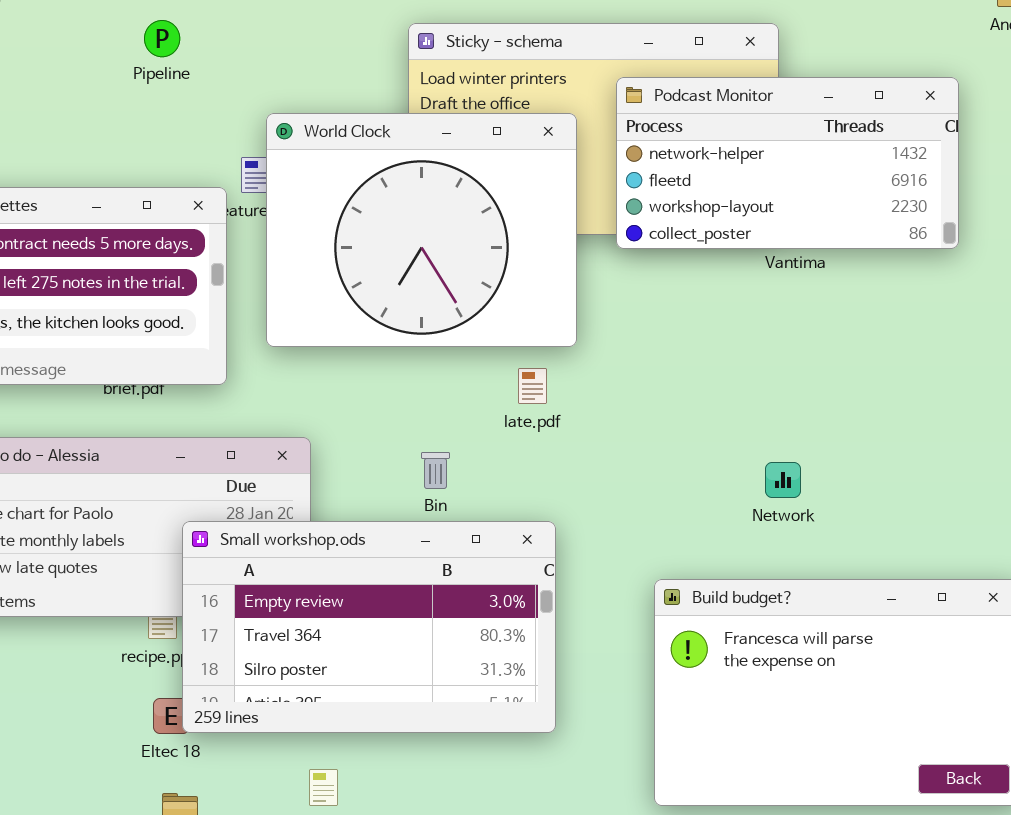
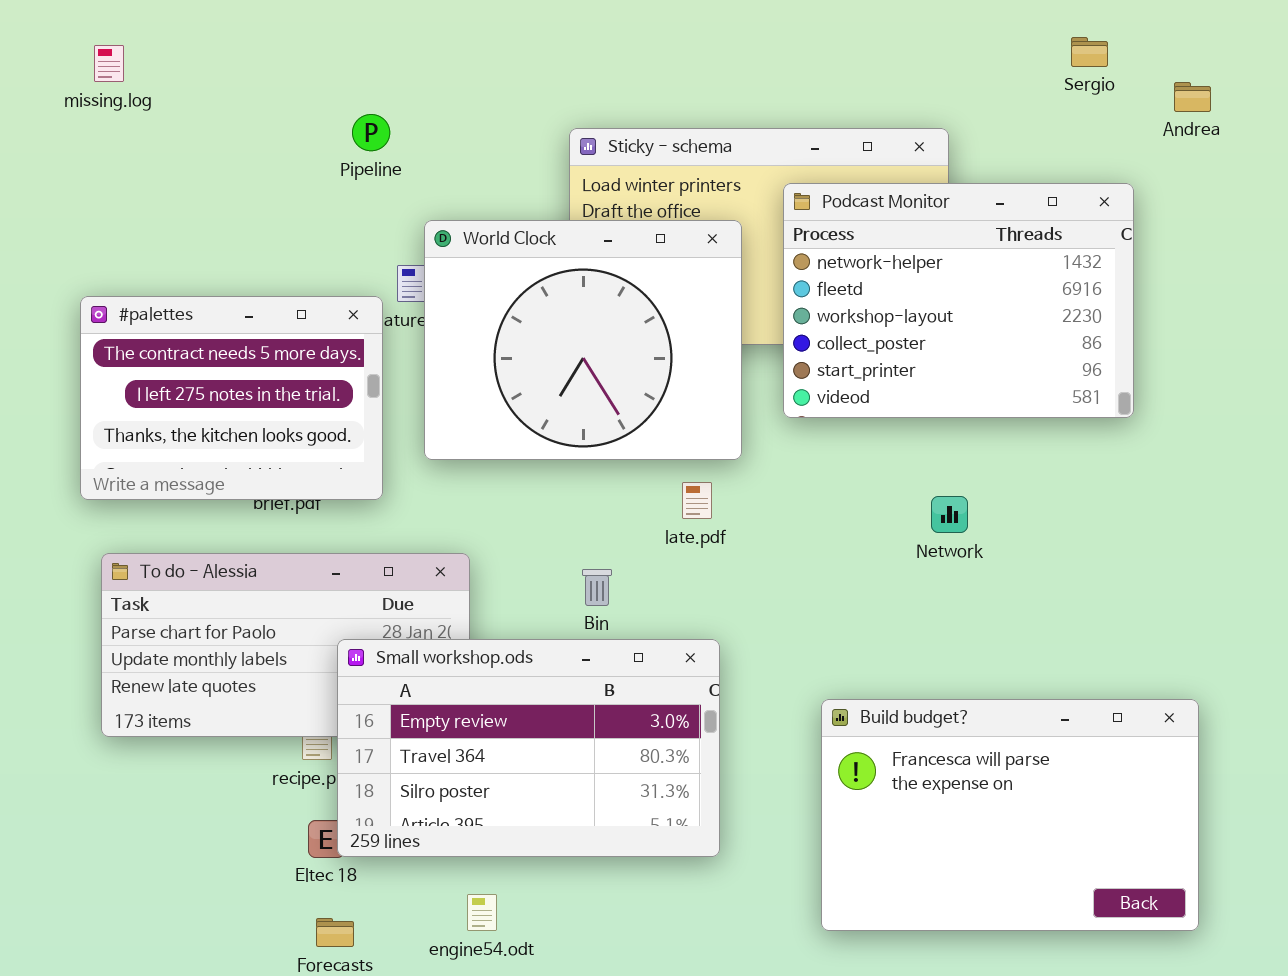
Pipeline: [144,20,180,57] -> [352,114,390,151], moved
Podcast Monitor: [616,77,959,249] -> [783,183,1134,418], resized
Network: [765,462,801,498] -> [931,496,968,533], moved

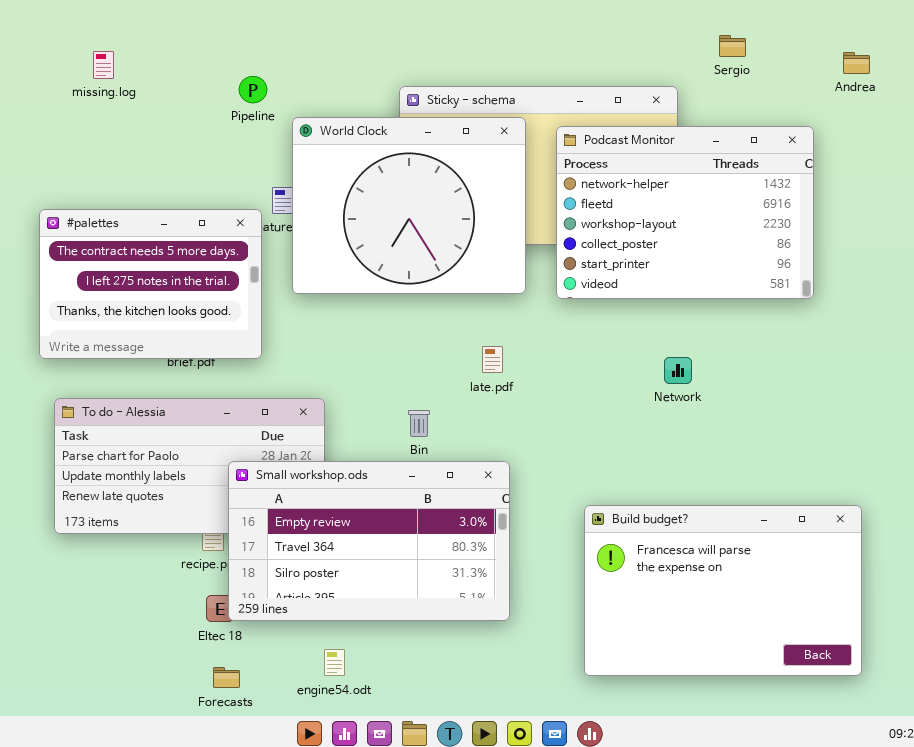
Sergio: [1071,37,1108,67] -> [719,35,746,57], moved
missing.log: [94,45,124,82] -> [93,51,114,79], moved
World Clock: [424,220,742,460] -> [292,117,526,294], moved

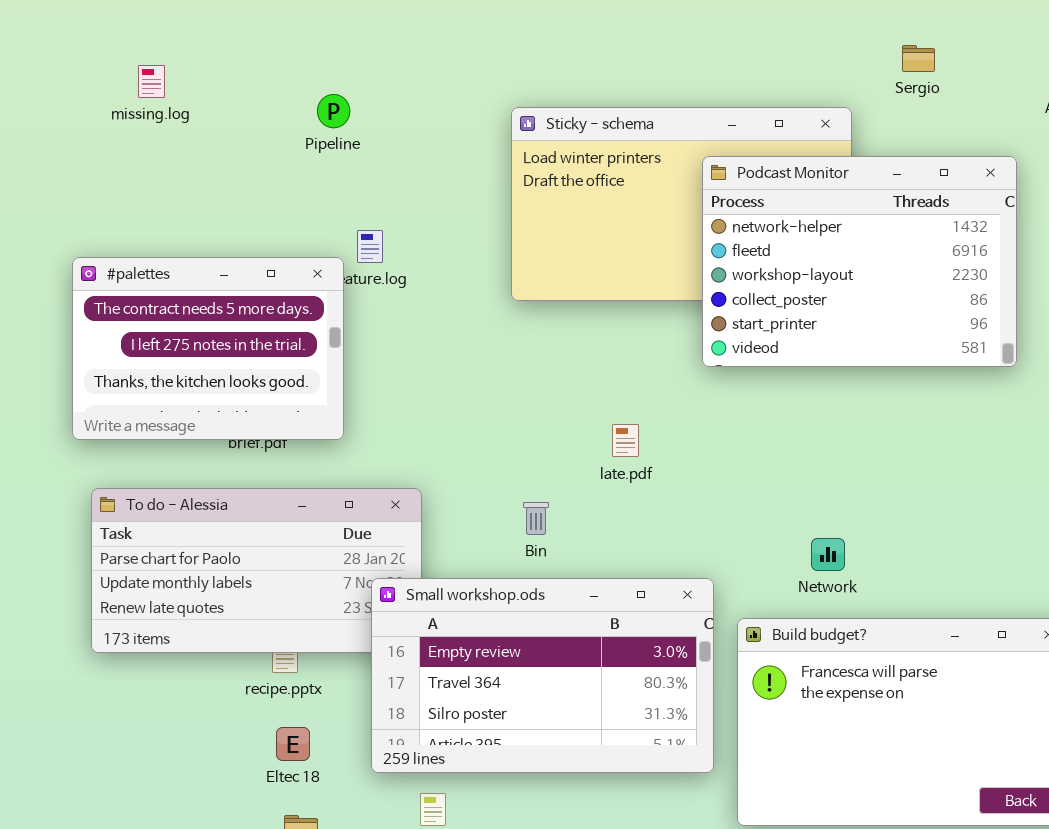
World Clock: [292,117,526,294] -> none, closed
Network: [664,357,692,384] -> [811,538,845,571], moved
Small workshop.ods: [228,461,510,621] -> [371,578,714,773], moved

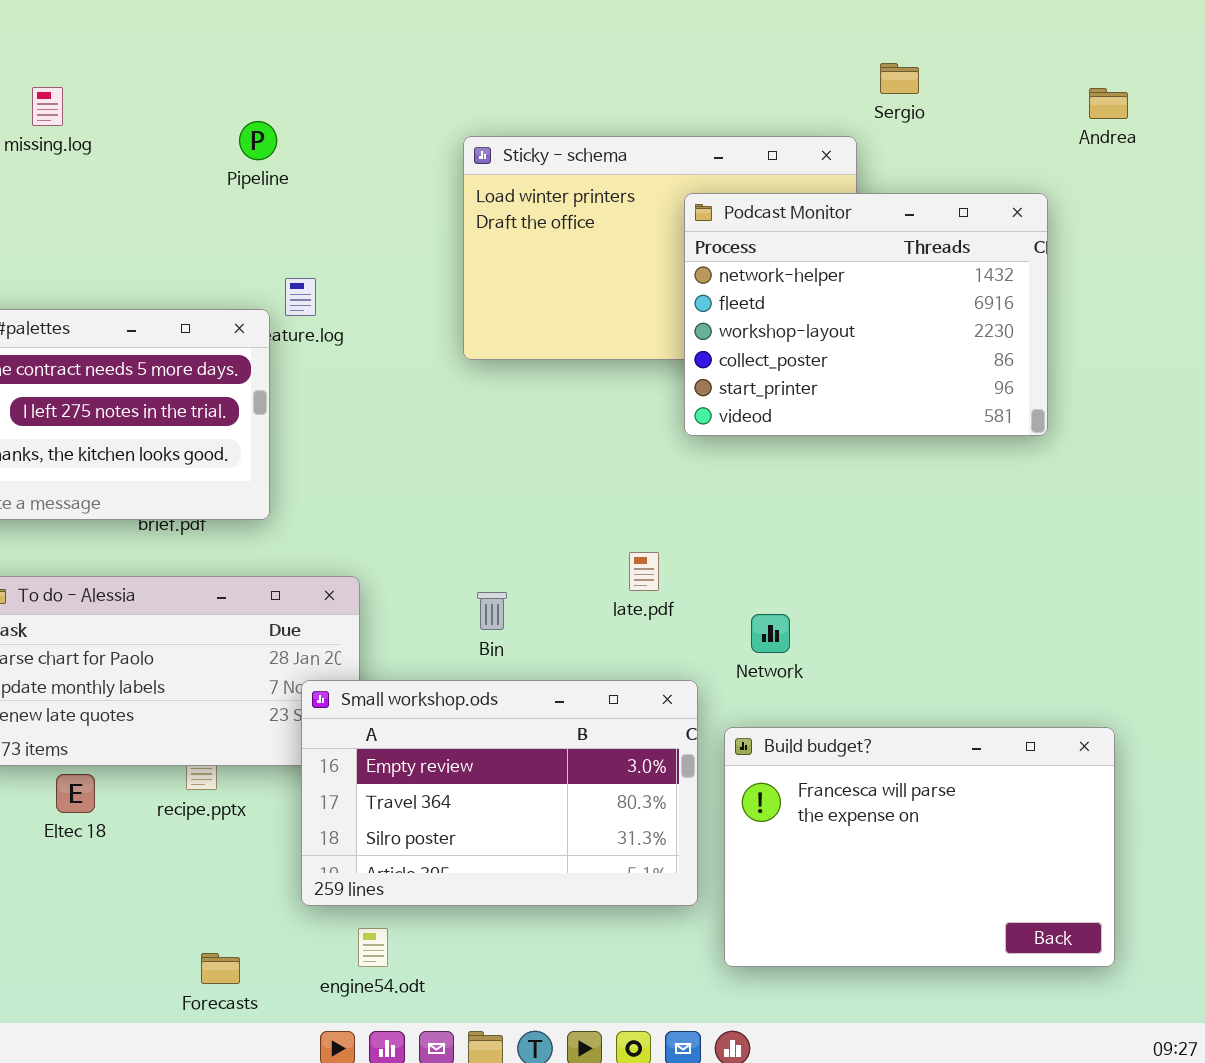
Sergio: [902,45,935,72] -> [880,63,919,94], moved
late.pdf: [612,424,639,457] -> [629,552,659,591], moved
Network: [811,538,845,571] -> [751,614,790,653], moved
Eltec 18: [276,727,310,761] -> [56,774,95,813], moved

